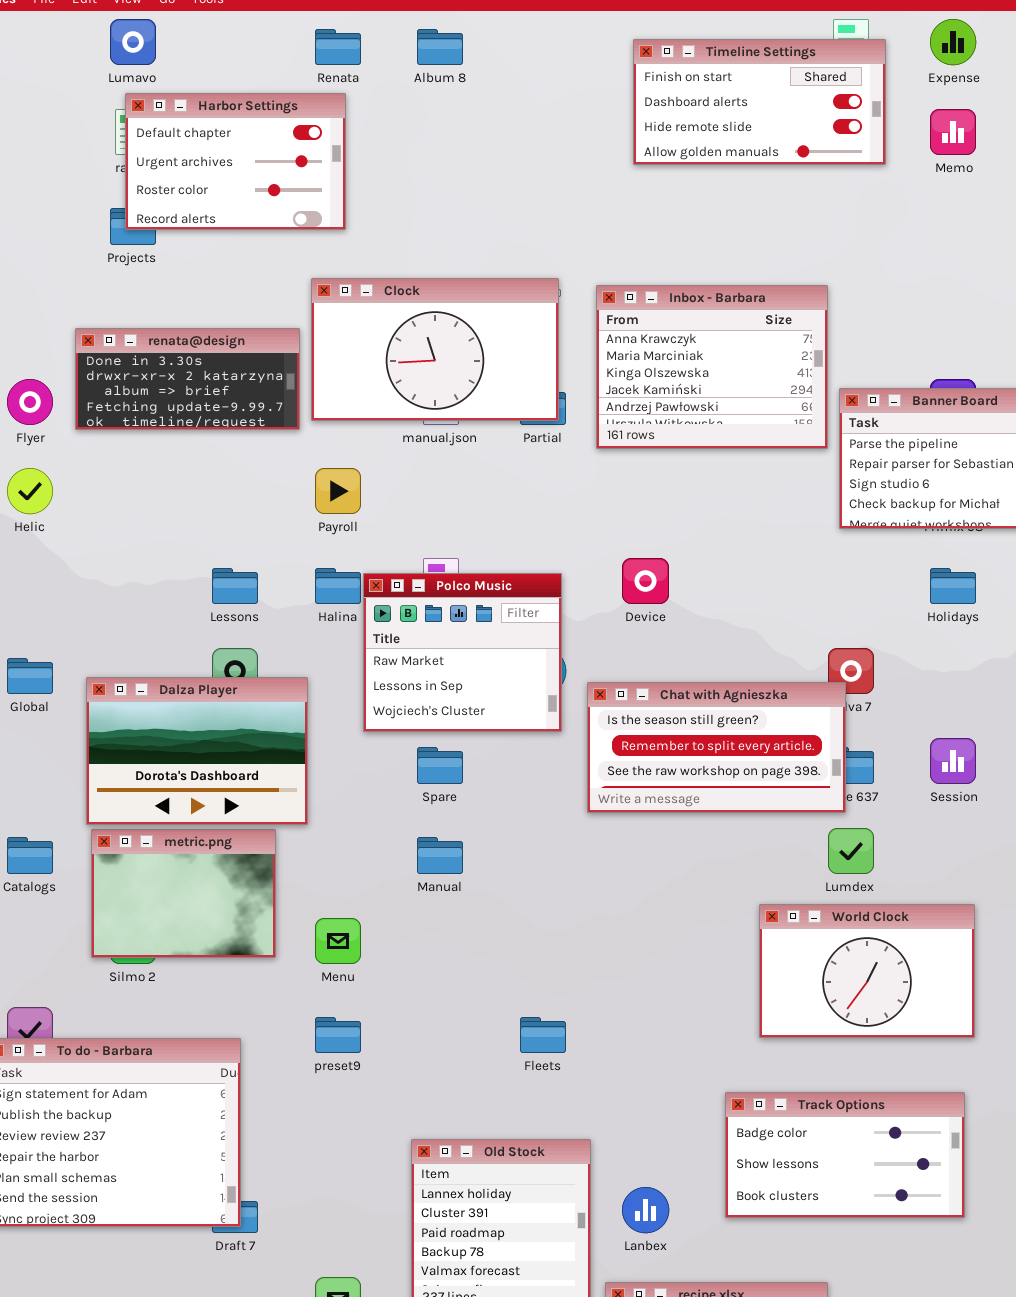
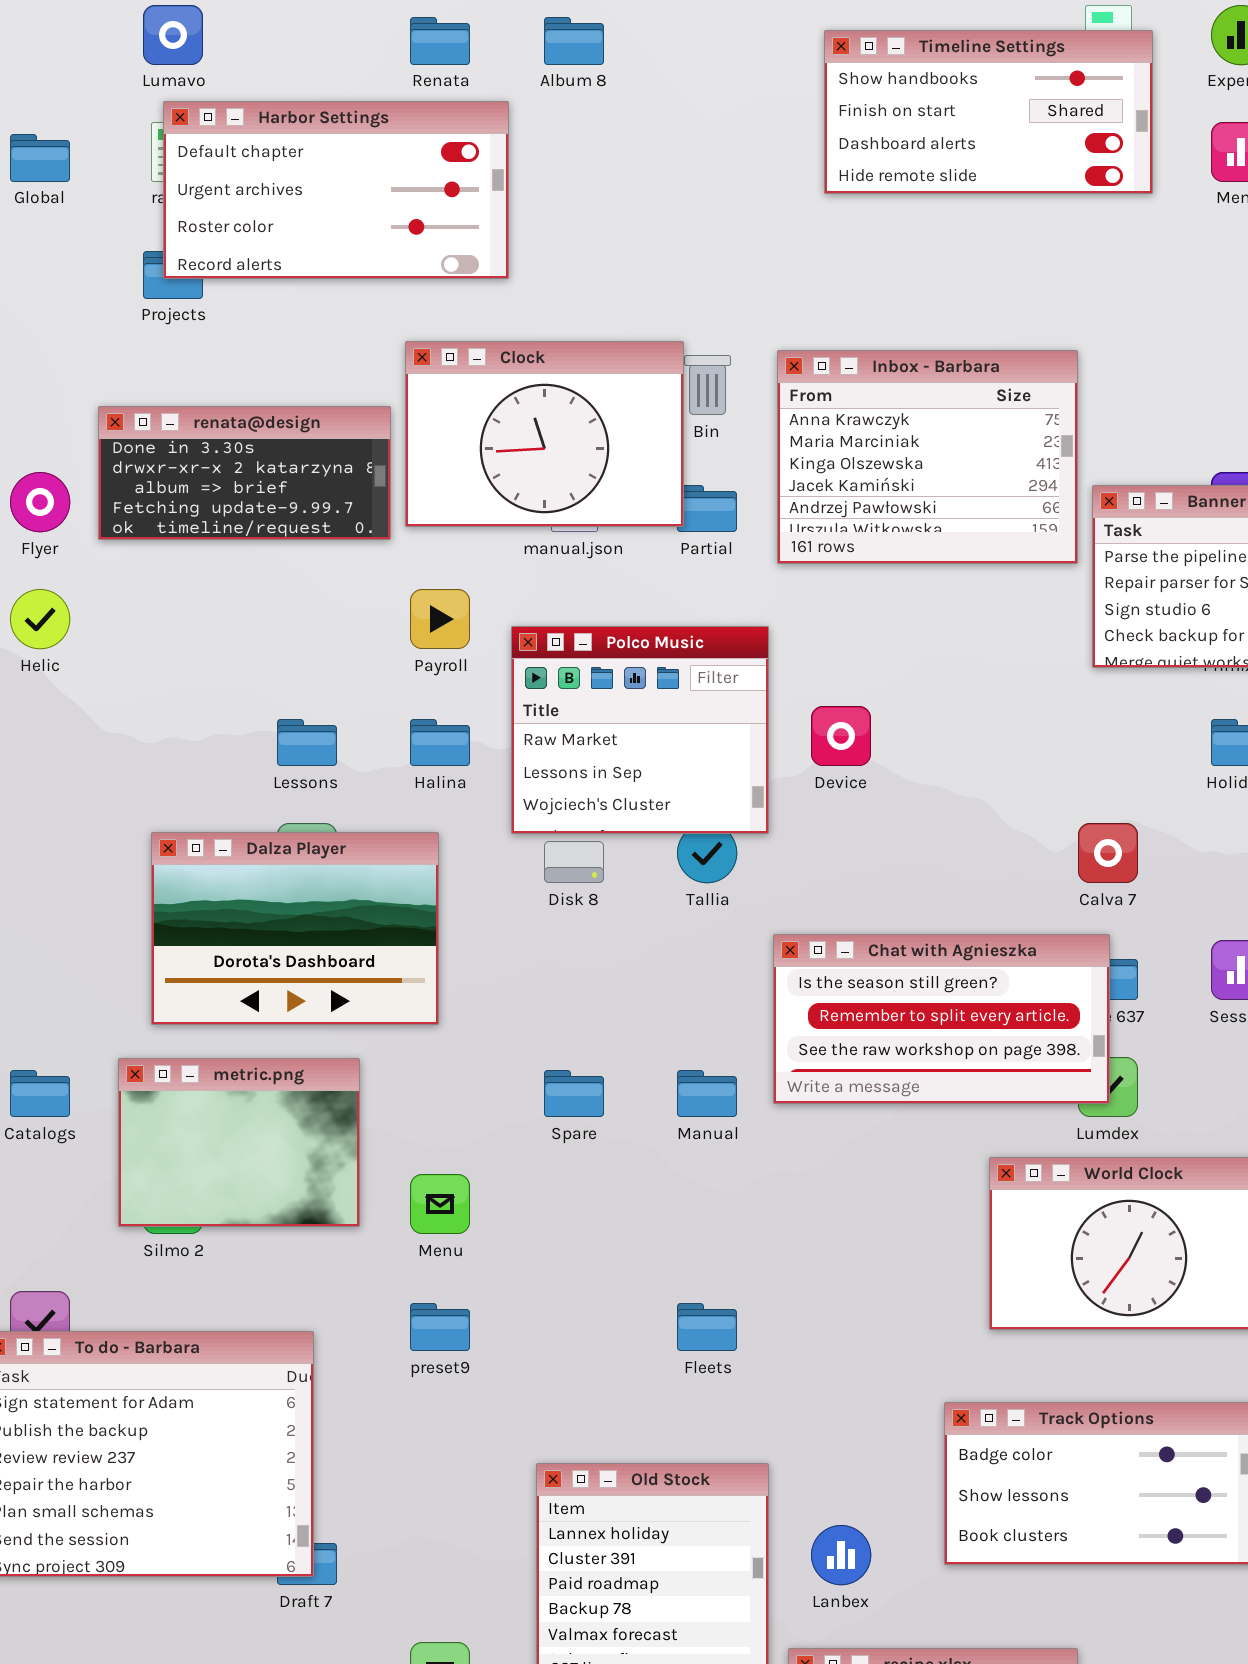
Timeline Settings: [633,39,886,165] -> [824,30,1153,194], scrolled up 1 row
Harbor Settings: [125,93,346,230] -> [163,101,509,279], resized
Clock: [311,278,559,421] -> [405,341,684,527], resized
Polco Music: [363,573,562,732] -> [511,626,769,834], moved
Global: [7,658,53,694] -> [10,134,70,182], moved
Dalza Player: [86,677,308,825] -> [151,832,439,1025], moved
Chat with Agnieszka: [587,682,846,813] -> [773,934,1110,1104], moved
Spare: [417,747,463,784] -> [544,1070,604,1117], moved
Manual: [417,837,463,874] -> [677,1070,737,1117], moved

